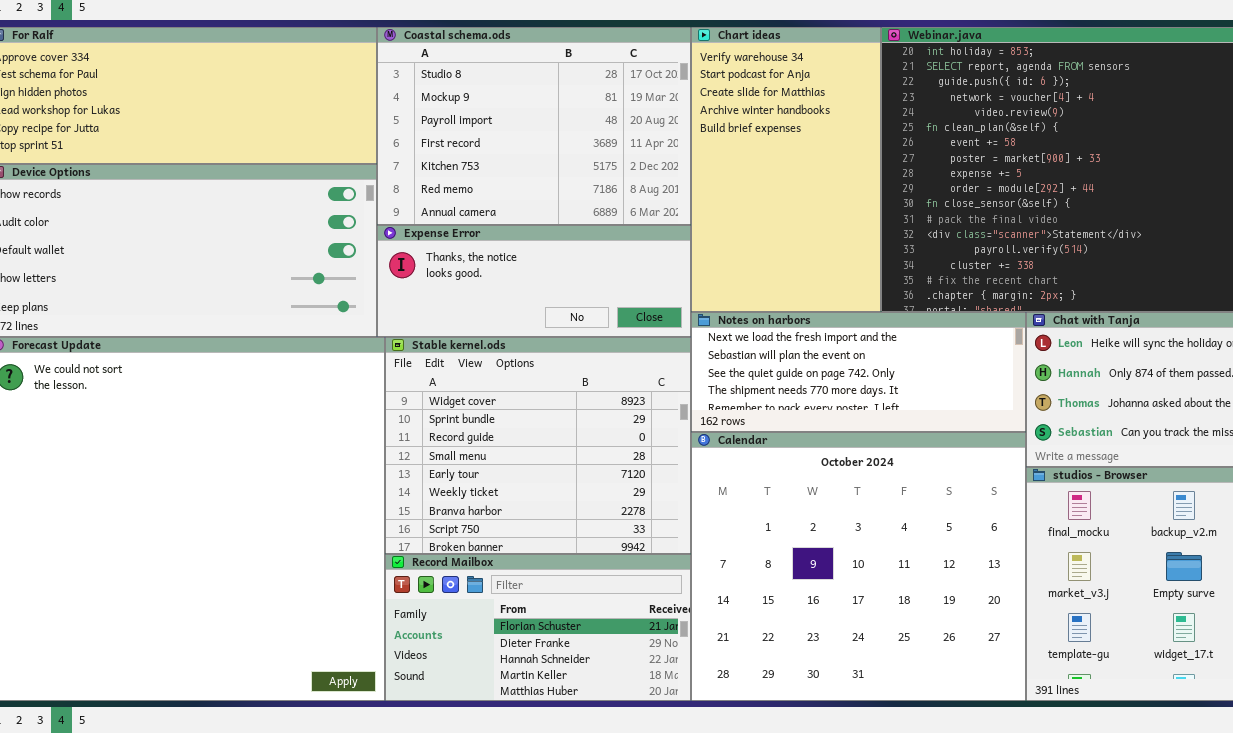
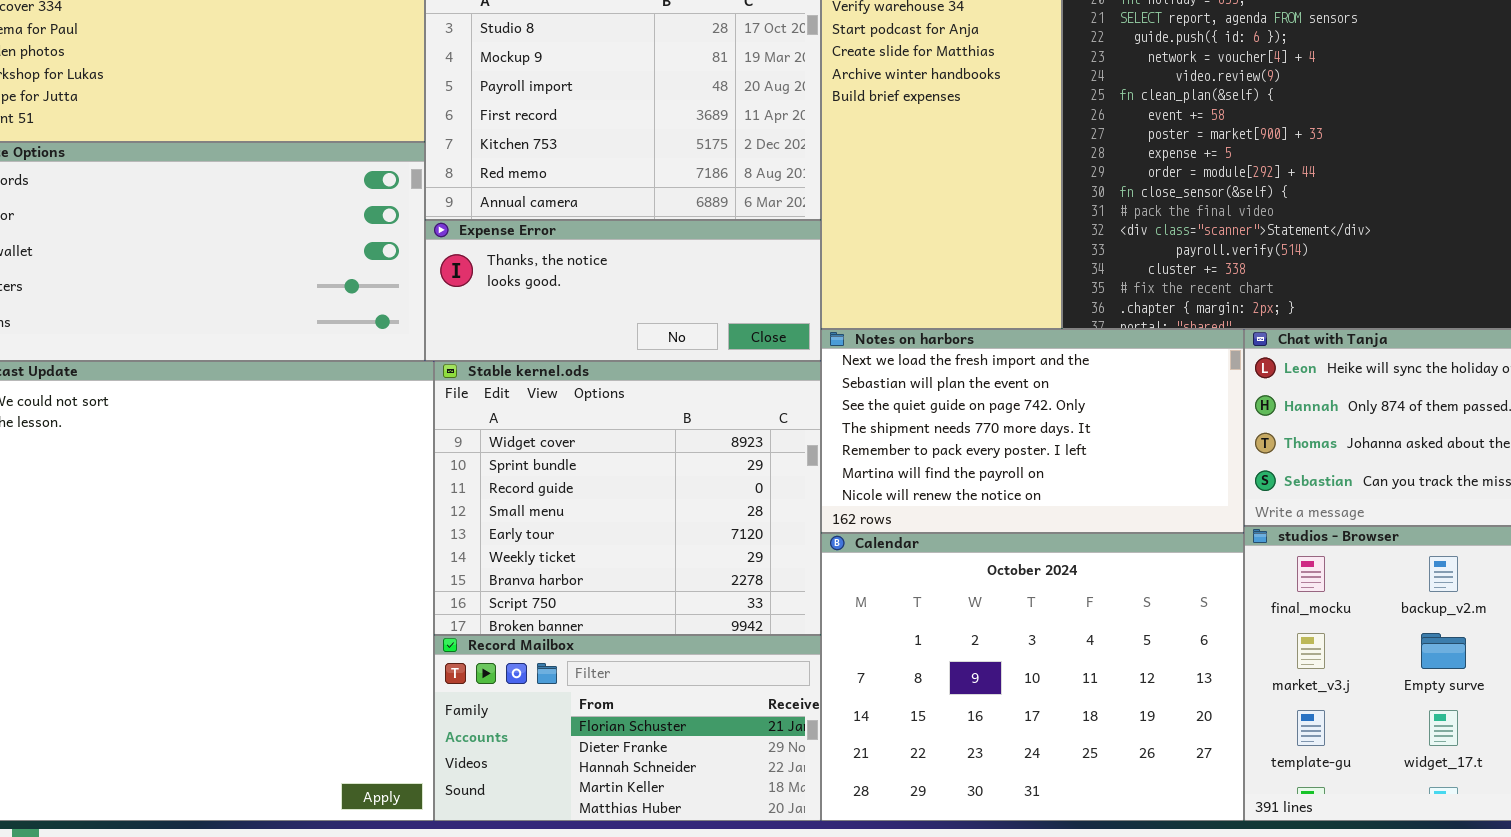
Notes on harbors: [691,312,1026,432] -> [821,329,1244,533], resized
Calendar: [691,432,1026,701] -> [821,533,1244,821], resized

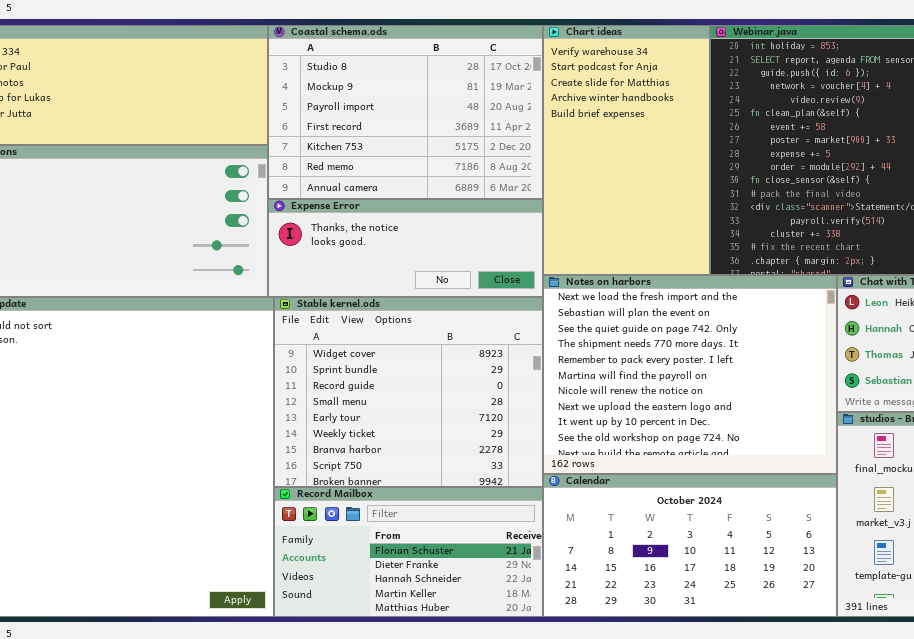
Notes on harbors: [821,329,1244,533] -> [543,275,837,474], resized
Calendar: [821,533,1244,821] -> [543,474,837,617], resized

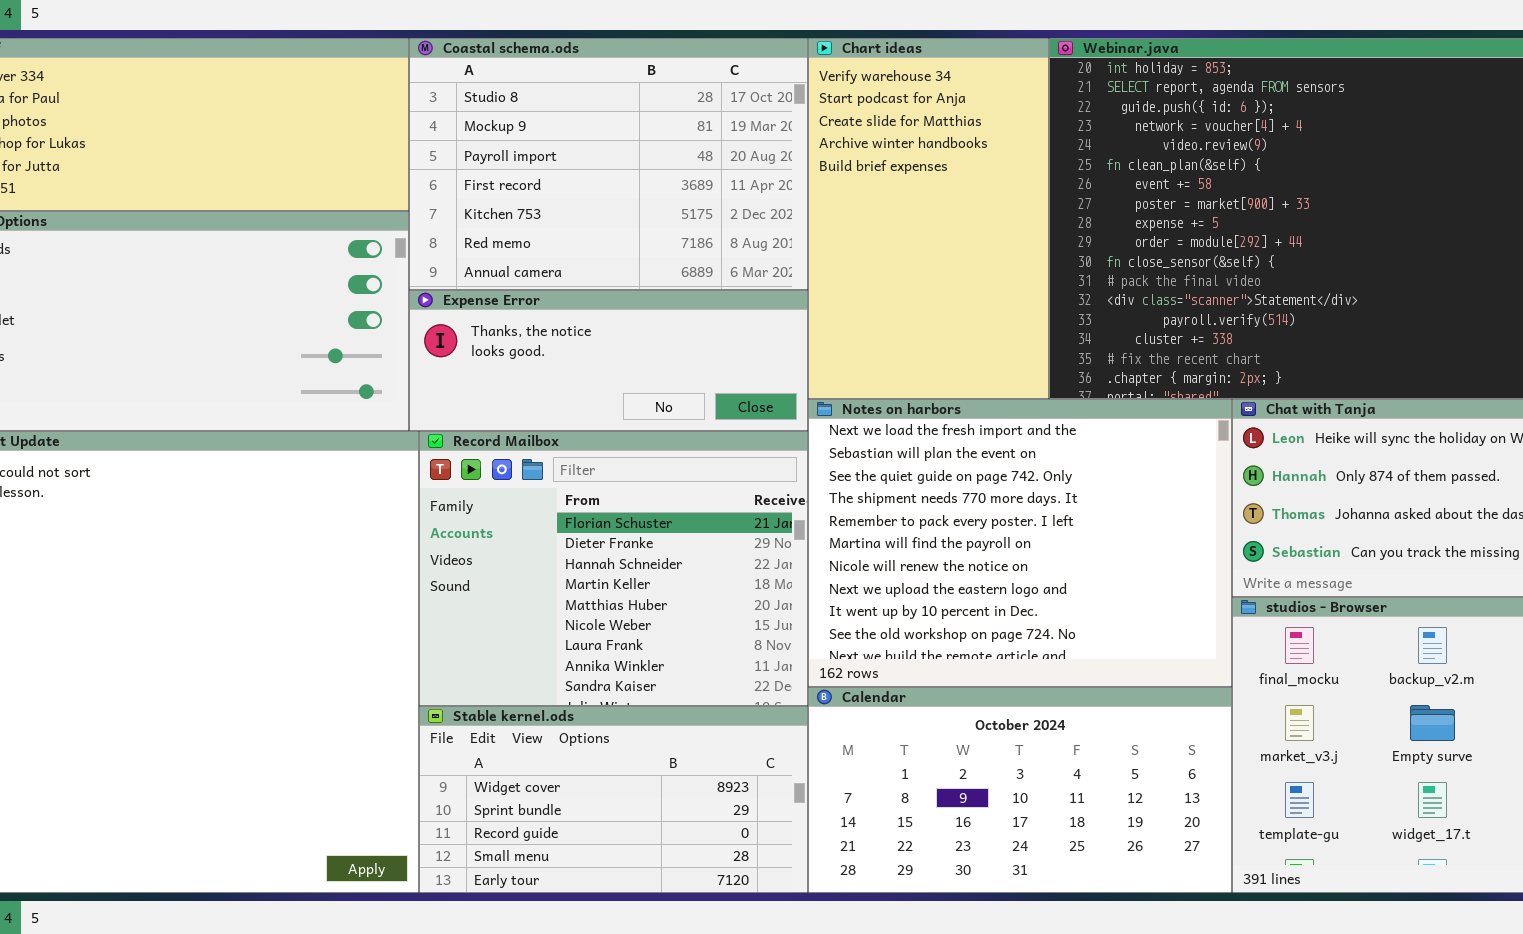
Stable kernel.ods: [274,297,543,487] -> [419,706,808,893], moved, resized
Record Mailbox: [274,487,543,617] -> [419,431,808,706], moved, resized

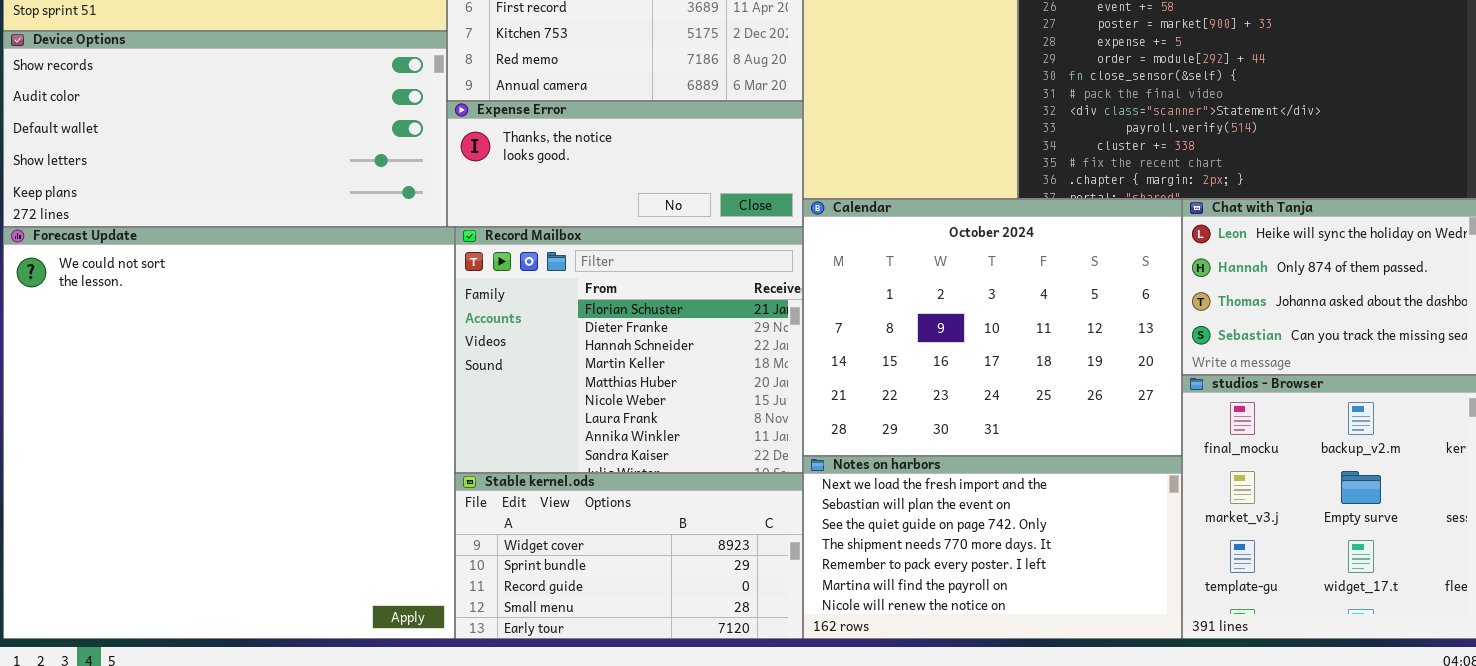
Notes on harbors: [808,399,1232,687] -> [803,456,1182,639], moved, resized
Calendar: [808,687,1232,893] -> [803,199,1182,456], moved, resized

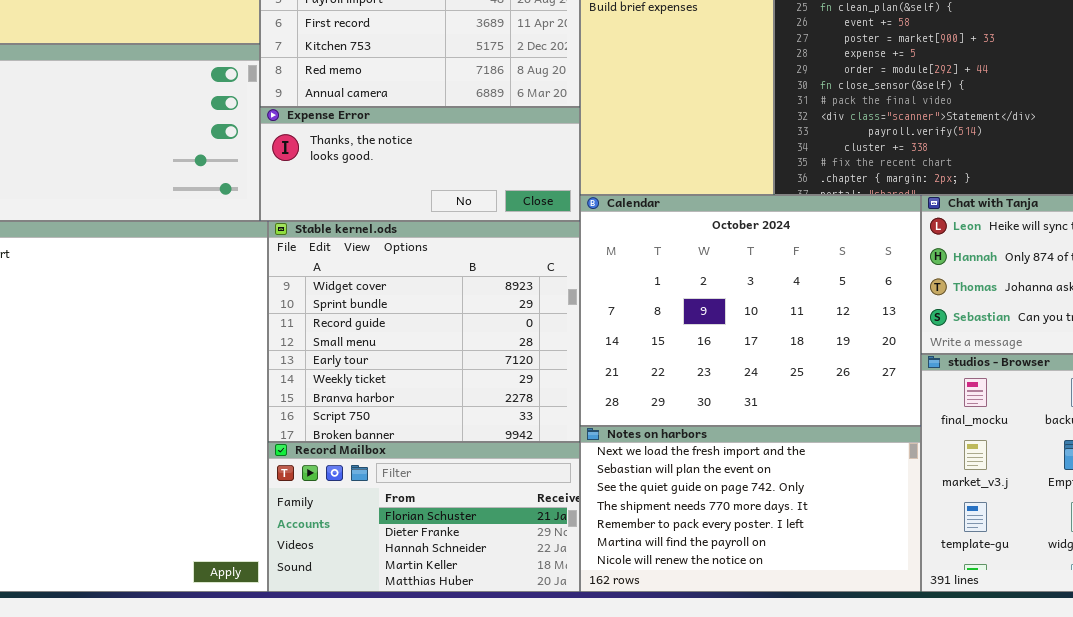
Record Mailbox: [455,227,803,473] -> [268,442,580,592], moved, resized
Stable kernel.ods: [455,473,803,639] -> [268,221,580,442], moved, resized

